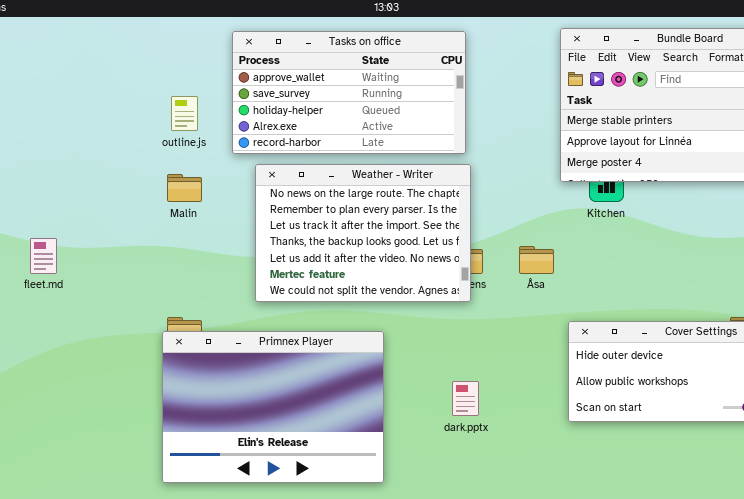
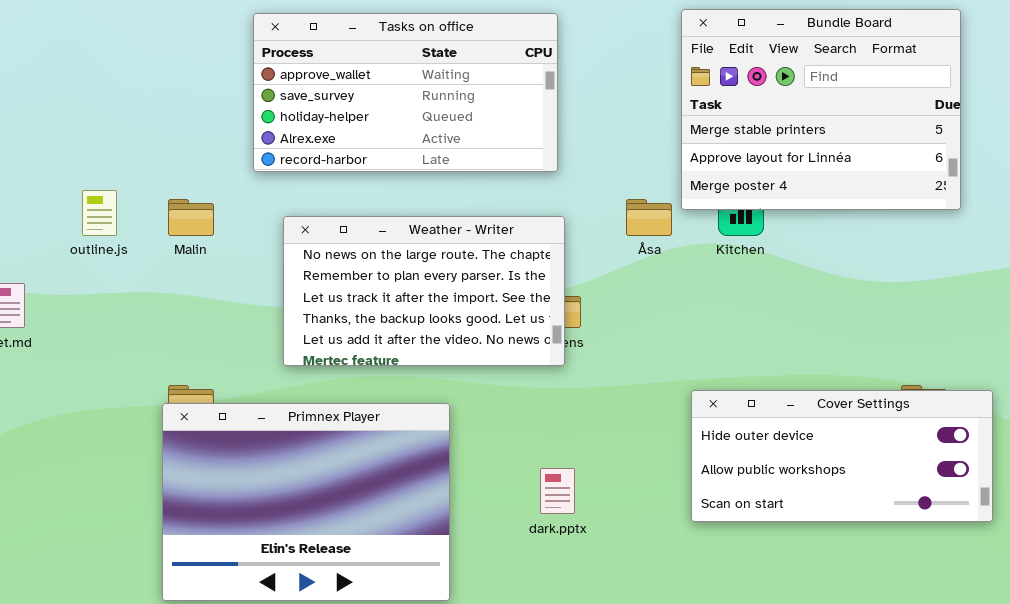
outline.js: [171,96,198,131] -> [82,190,117,236], moved
Weather - Writer: [255,164,471,302] -> [283,216,565,366], resized
Åsa: [519,246,554,274] -> [626,199,672,236], moved

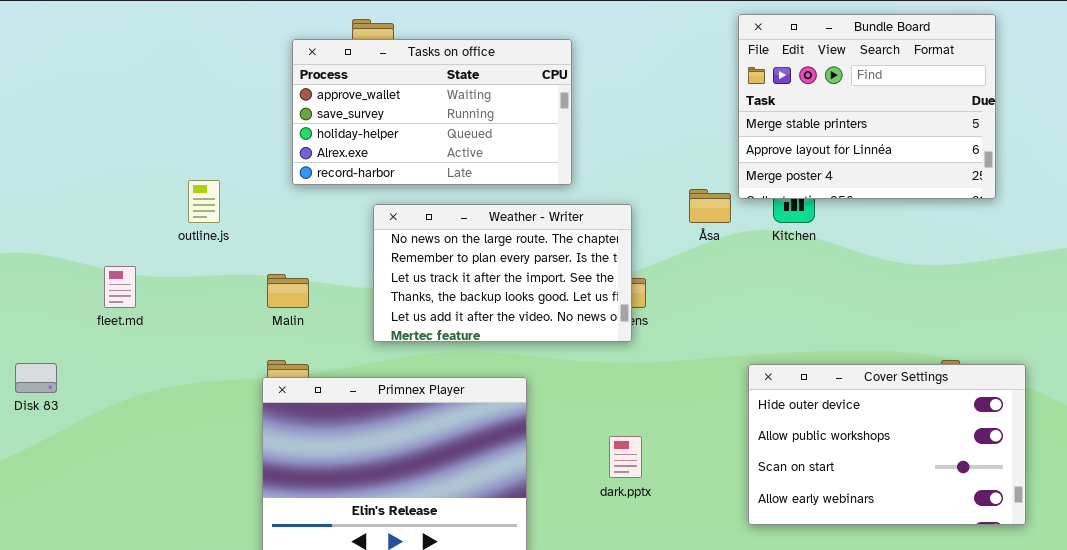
Tasks on office: [253,13,558,172] -> [292,39,572,185], moved
Malin: [168,199,214,236] -> [267,274,309,308], moved
Cover Settings: [691,390,993,522] -> [748,364,1026,525], resized

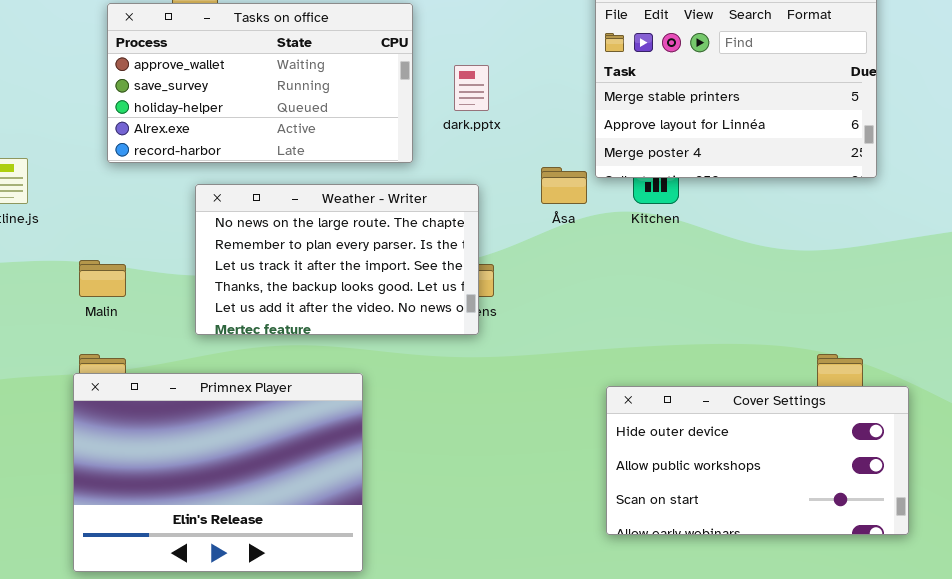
Cover Settings: [748,364,1026,525] -> [606,386,909,535], resized
dark.pptx: [609,436,642,478] -> [454,65,489,111], moved

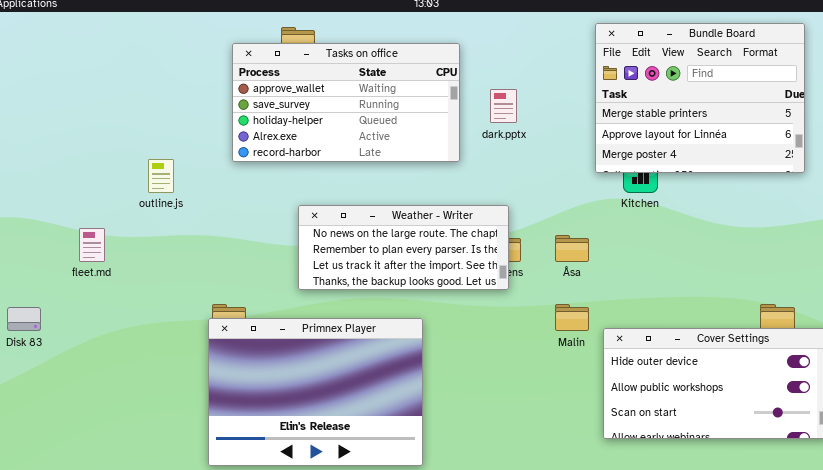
Åsa: [541,167,587,204] -> [555,235,589,262], moved
Weather - Writer: [195,184,479,335] -> [298,205,509,290], resized
Malin: [79,260,126,297] -> [555,304,589,331], moved

